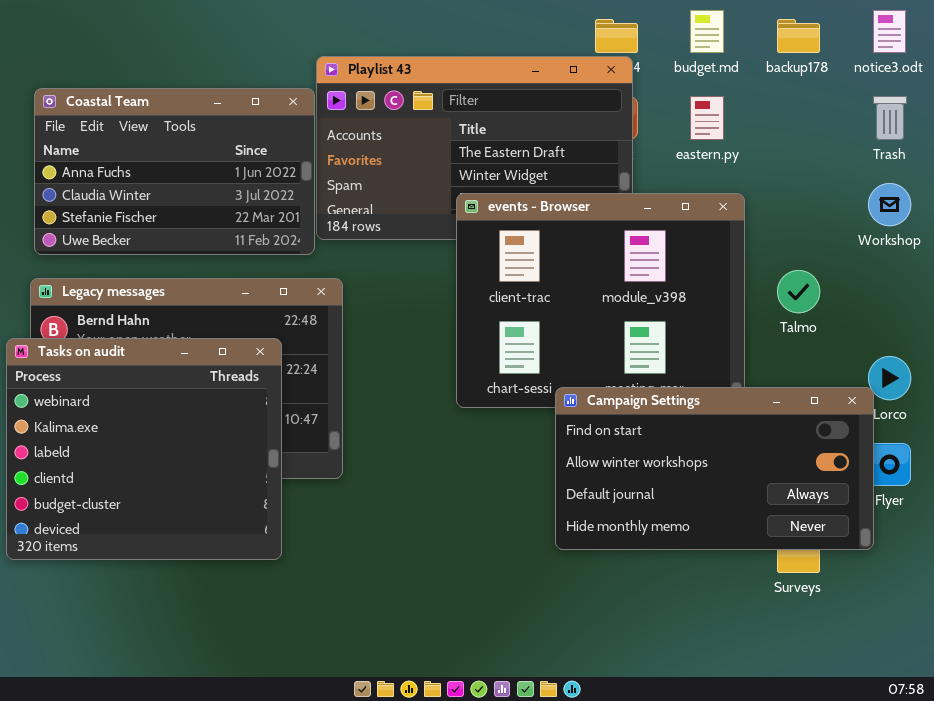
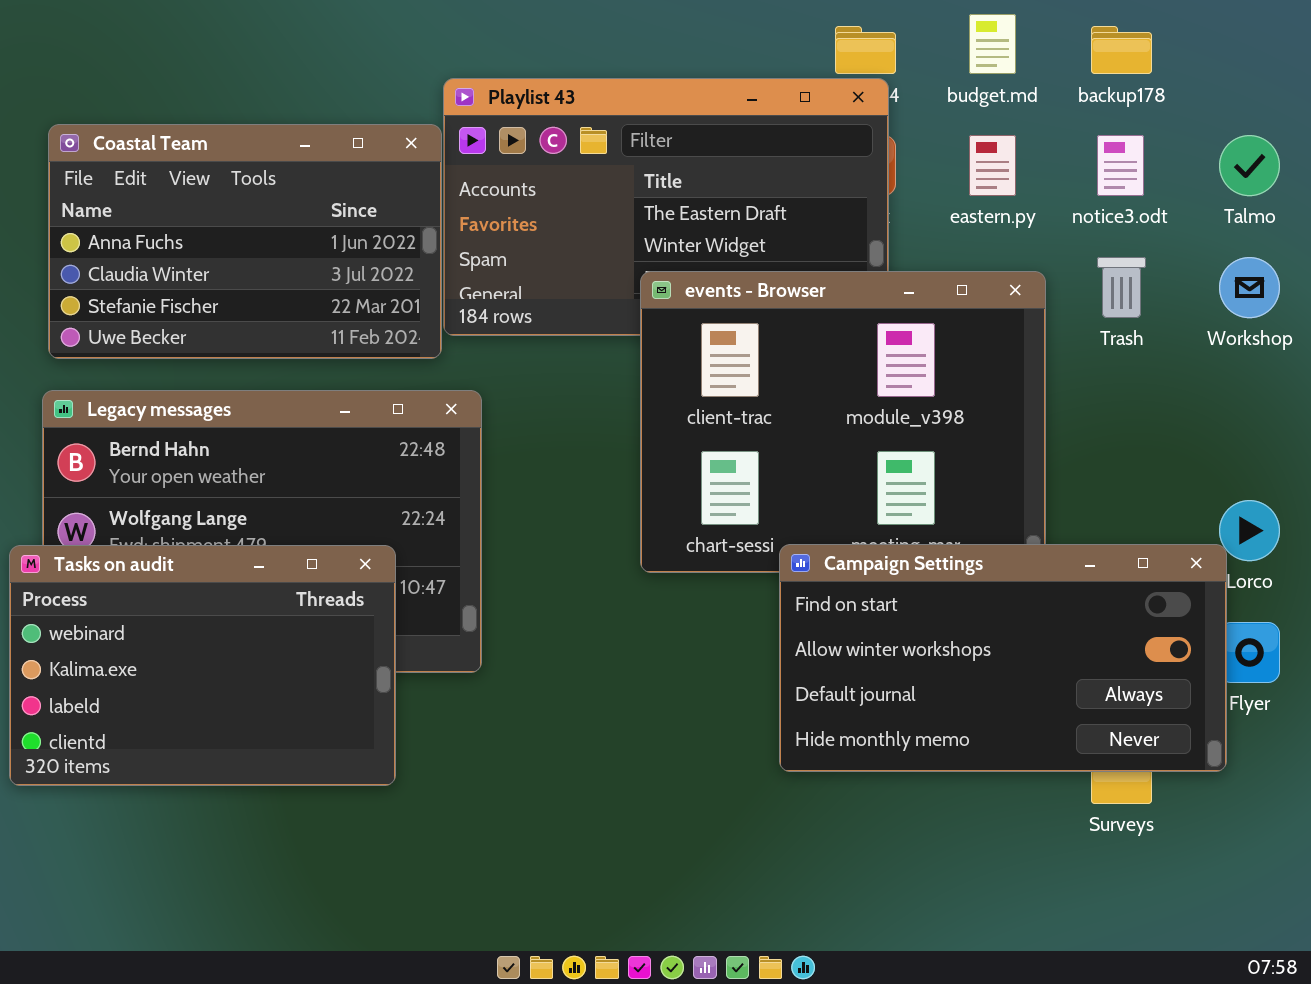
notice3.odt: [873,10,906,53] -> [1097,135,1144,196], moved
Trash: [873,96,907,140] -> [1097,257,1146,318], moved
Talmo: [777,270,820,313] -> [1219,135,1280,196], moved
Tasks on audit: [6,338,282,560] -> [9,545,396,786], resized

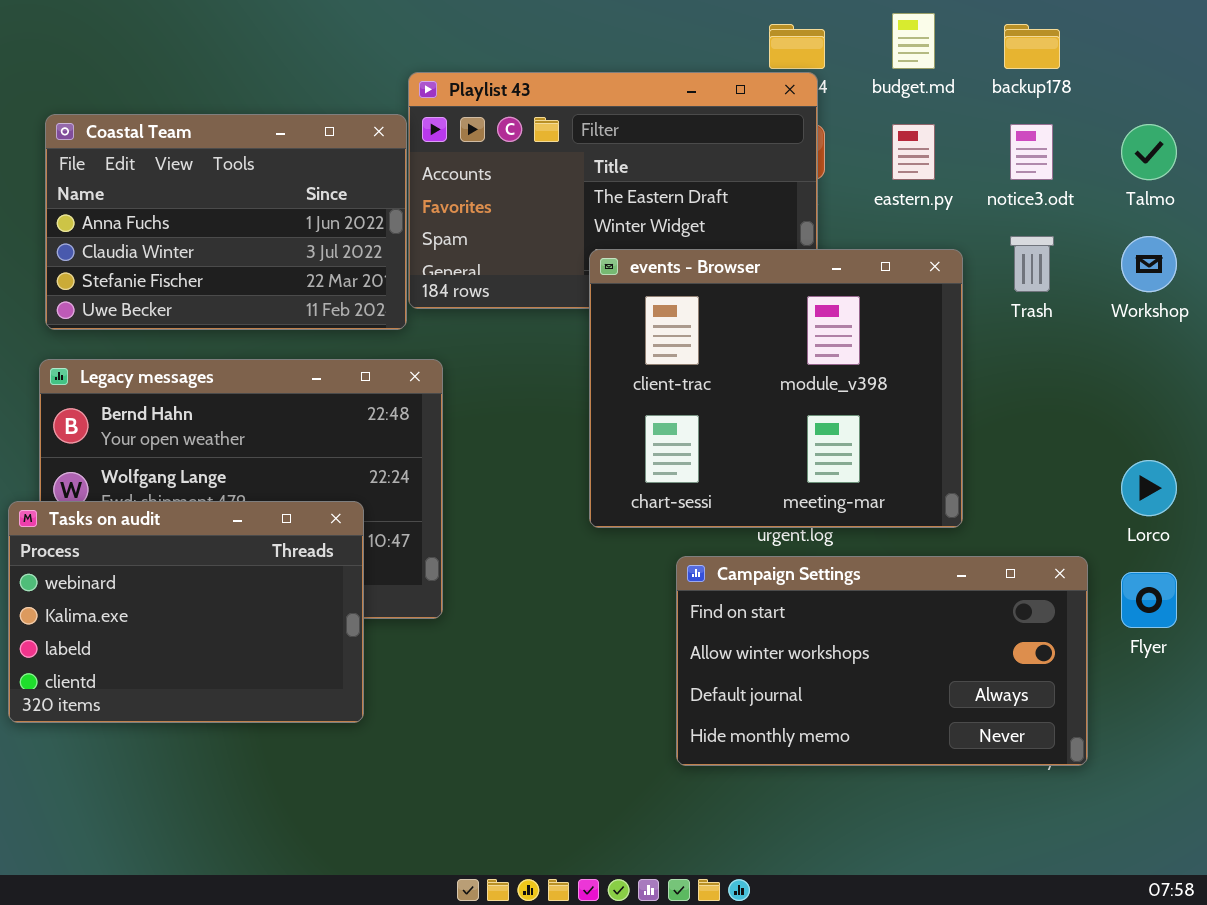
Campaign Settings: [779,544,1227,772] -> [676,556,1088,766], moved

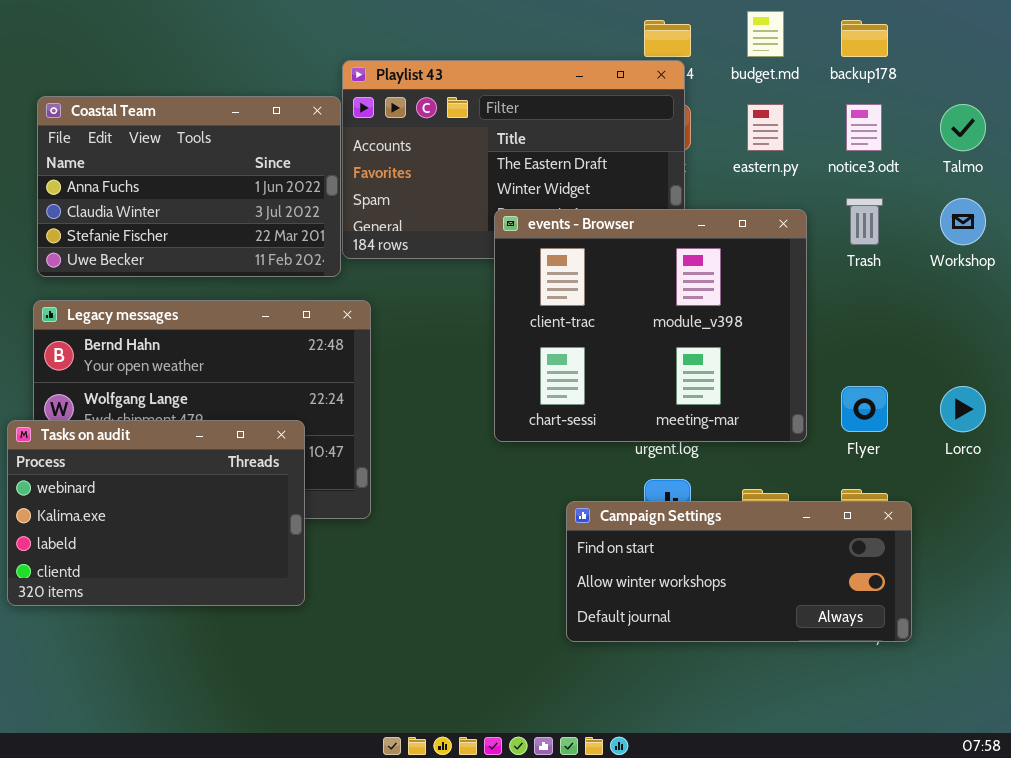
Campaign Settings: [676,556,1088,766] -> [566,501,912,642], resized
Flyer: [1121,572,1177,628] -> [841,386,888,432], moved

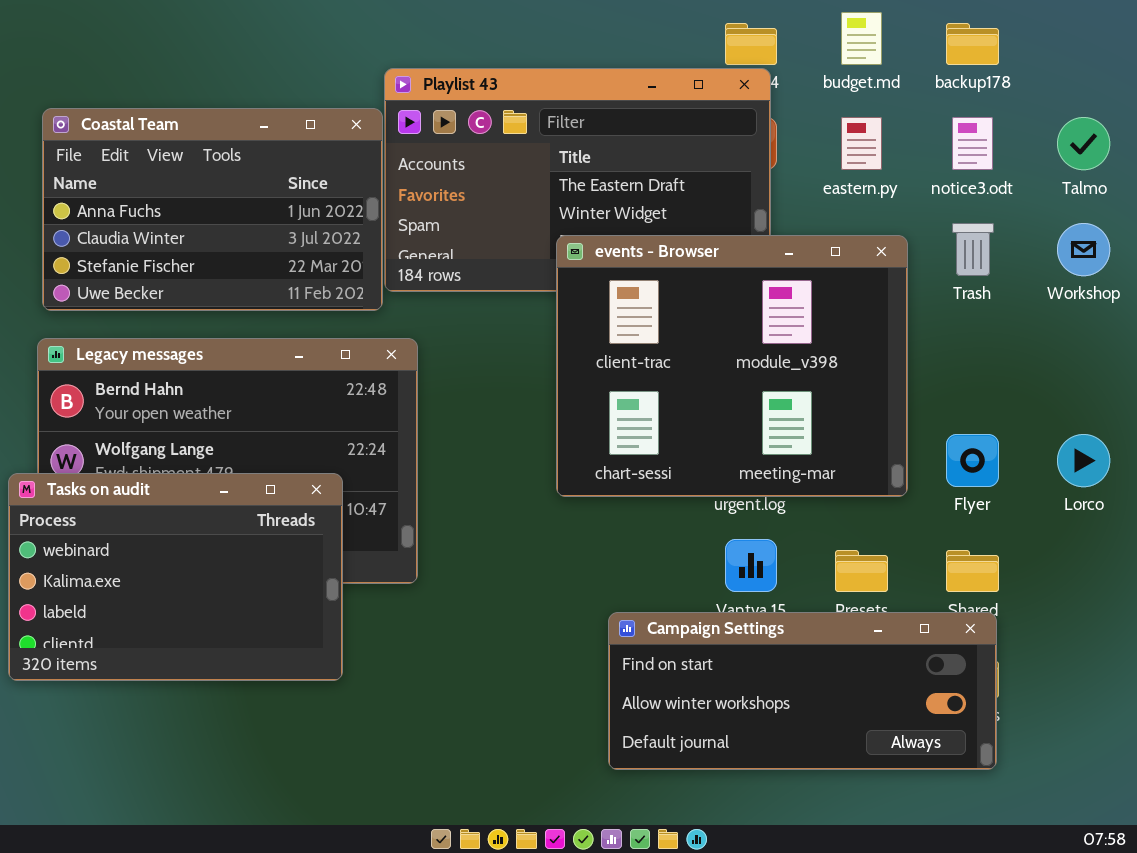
Campaign Settings: [566,501,912,642] -> [608,612,997,770], moved

